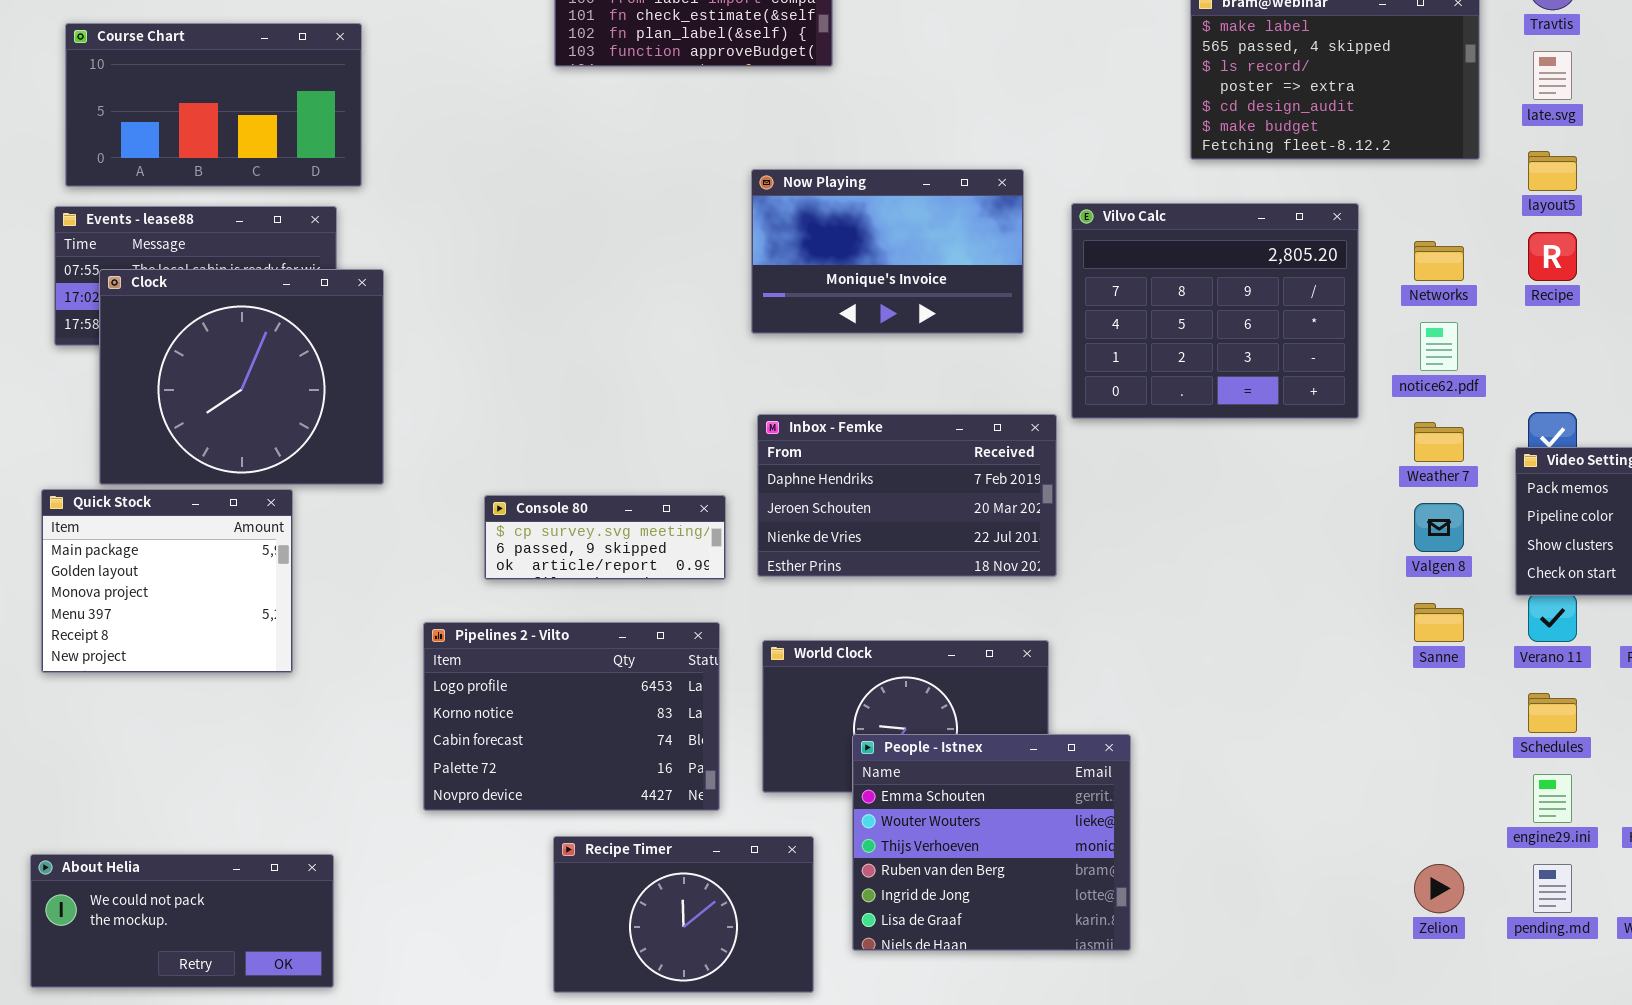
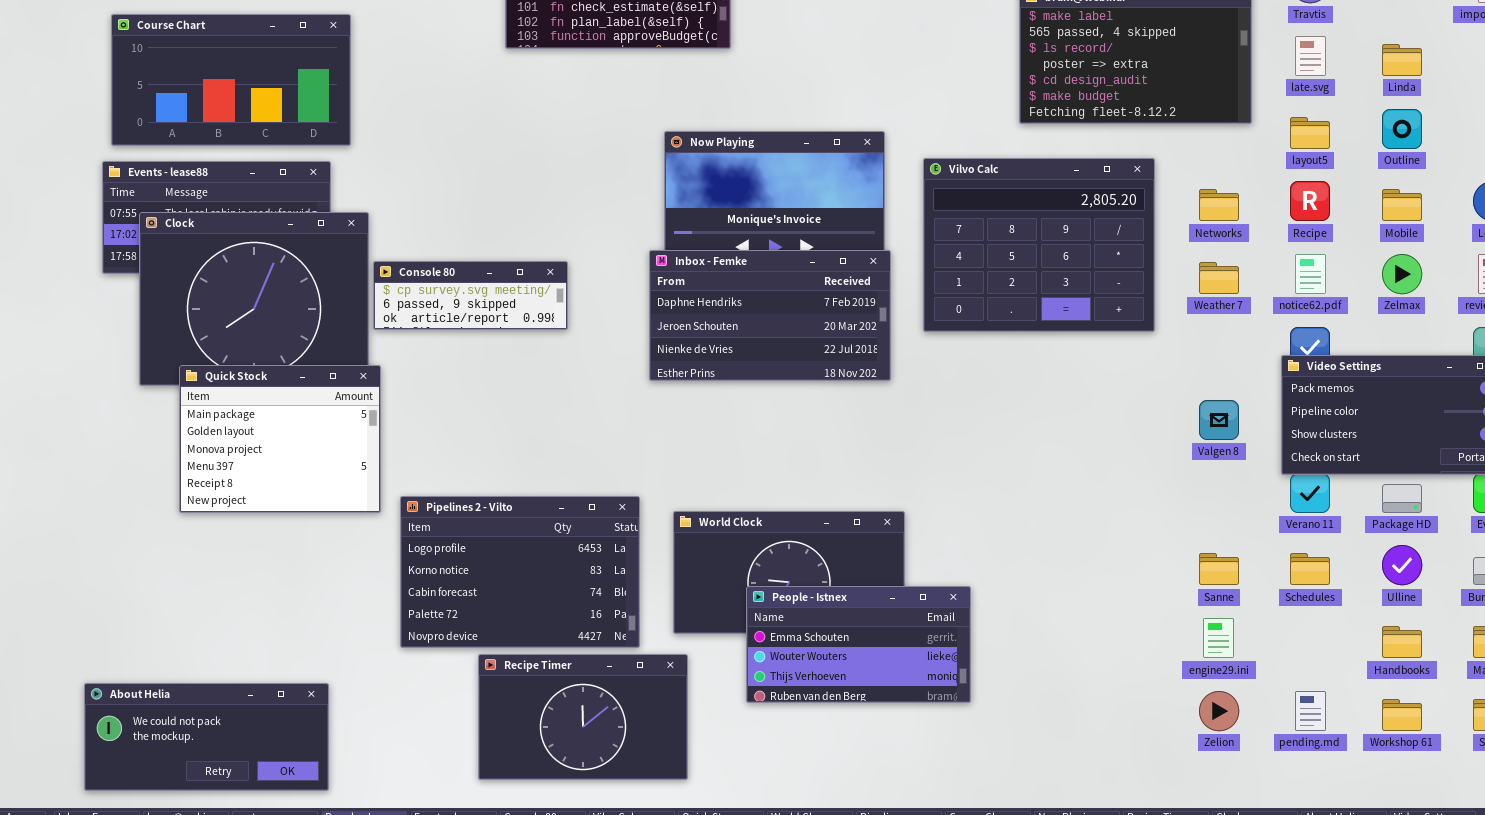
notice62.pdf: [1420,322,1458,371] -> [1295,254,1326,294], moved
Inbox - Femke: [757,414,1057,577] -> [649,250,891,381], moved
Weather 7: [1414,422,1464,462] -> [1199,262,1239,294], moved
Quick Stock: [41,489,293,673] -> [179,365,381,513], moved
Console 80: [484,495,726,580] -> [373,261,568,330], moved
Sanne: [1414,603,1464,642] -> [1199,553,1239,585], moved
People - Istnex: [852,734,1131,951] -> [746,586,971,703], resized
engine29.ini: [1533,774,1572,823] -> [1203,618,1234,658], moved
Recipe Timer: [553,836,814,993] -> [478,654,688,780], moved

